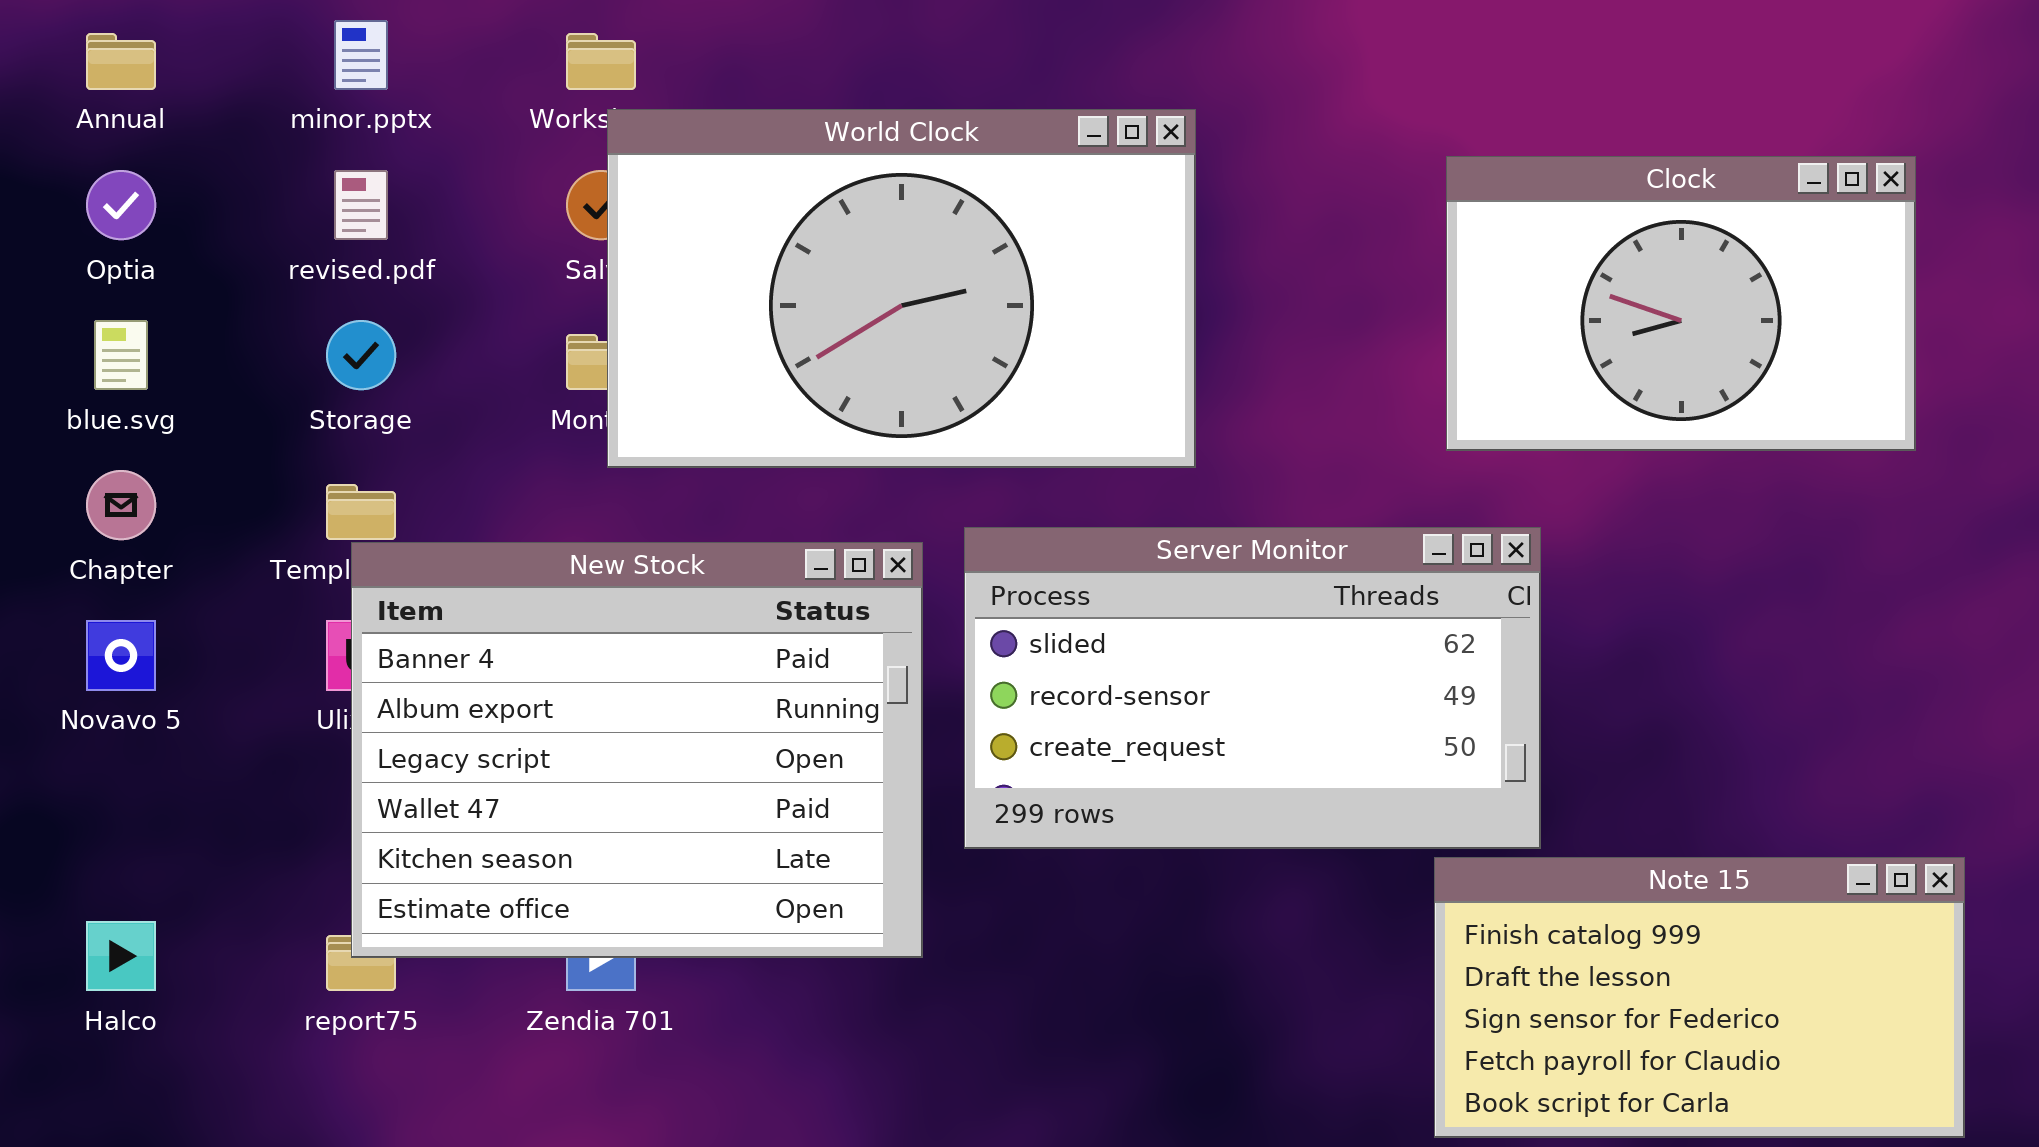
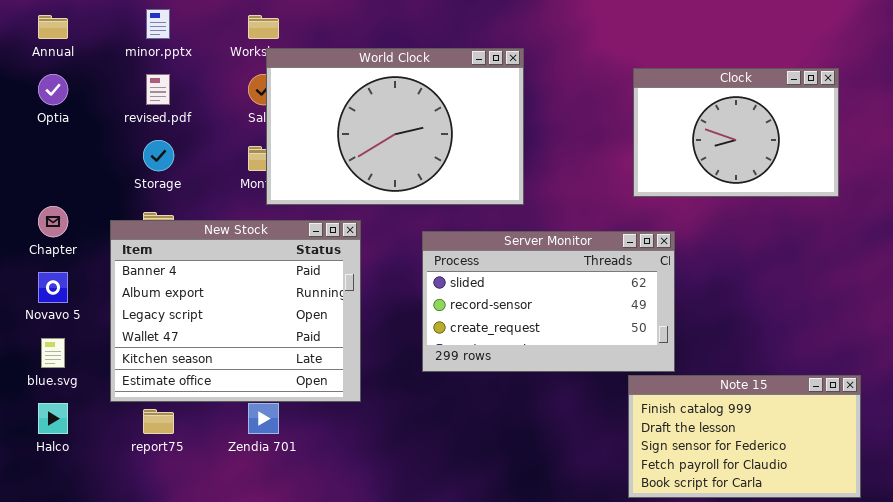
blue.svg: [94,320,148,390] -> [41,338,65,368], moved
New Stock: [351,542,923,958] -> [110,220,361,402], moved

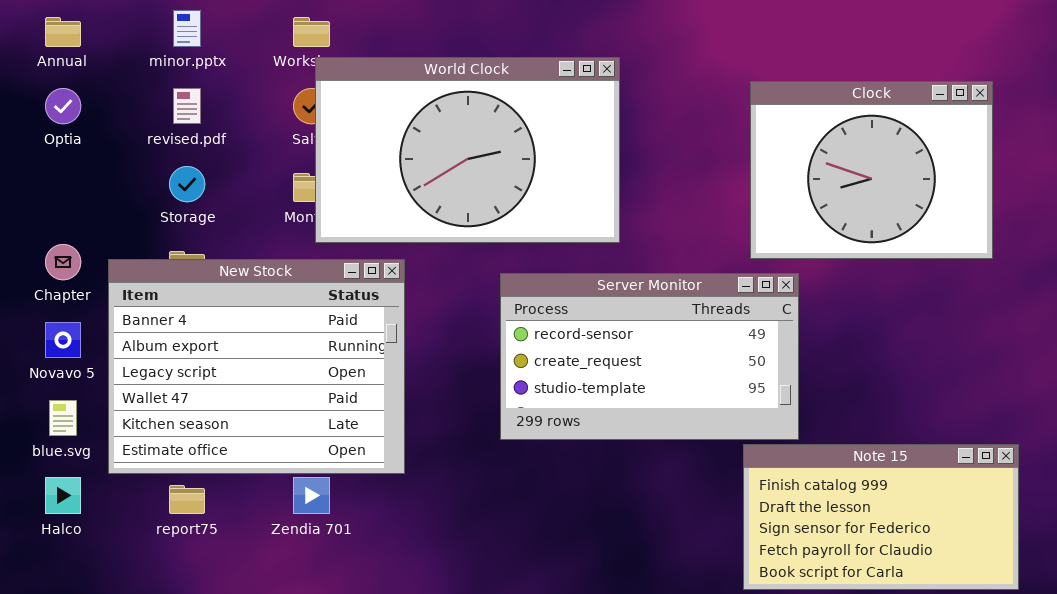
Clock: [633,68,839,197] -> [750,81,993,259], resized
New Stock: [110,220,361,402] -> [108,259,405,474], moved
Server Monitor: [422,231,675,372] -> [500,273,799,440], scrolled down 1 row

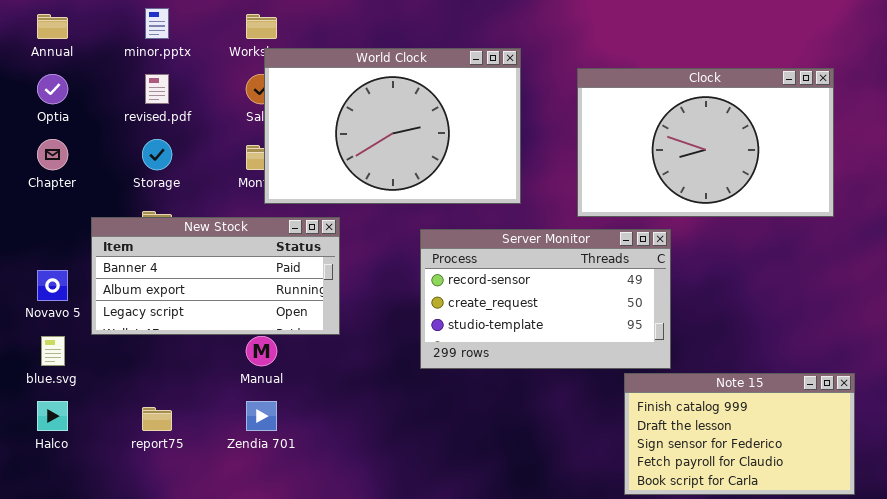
Clock: [750,81,993,259] -> [577,68,834,217], resized
Chapter: [45,244,81,280] -> [37,139,68,170], moved
New Stock: [108,259,405,474] -> [91,217,340,335], resized

